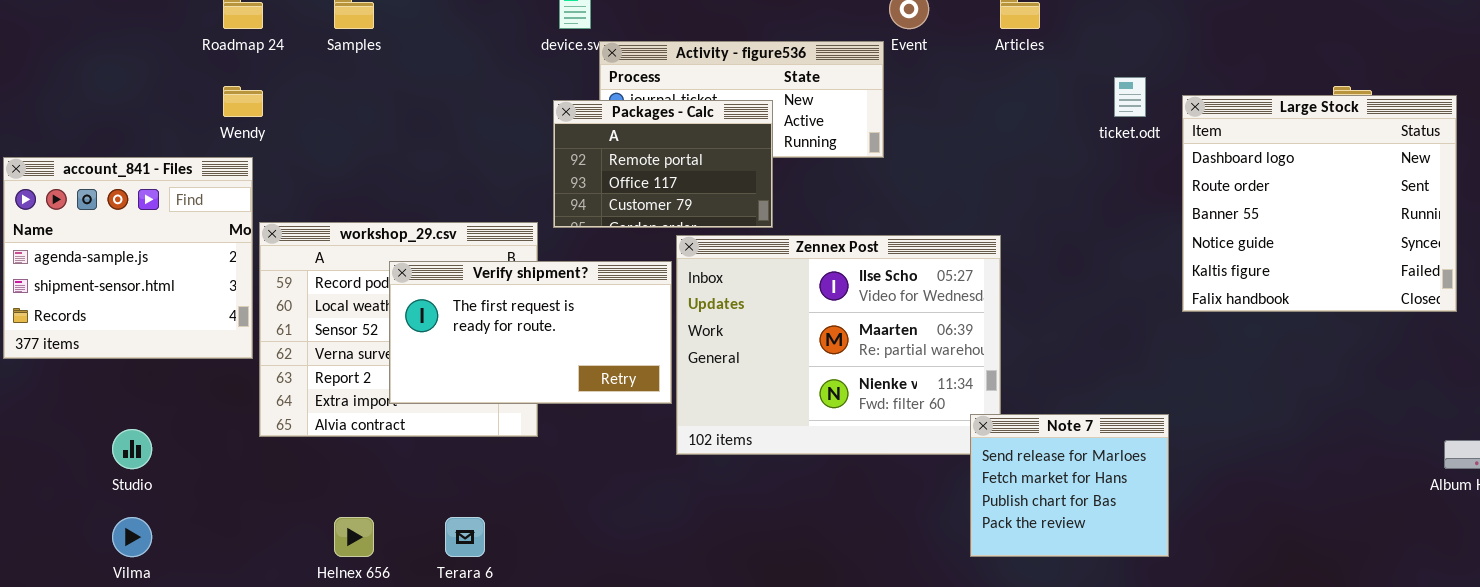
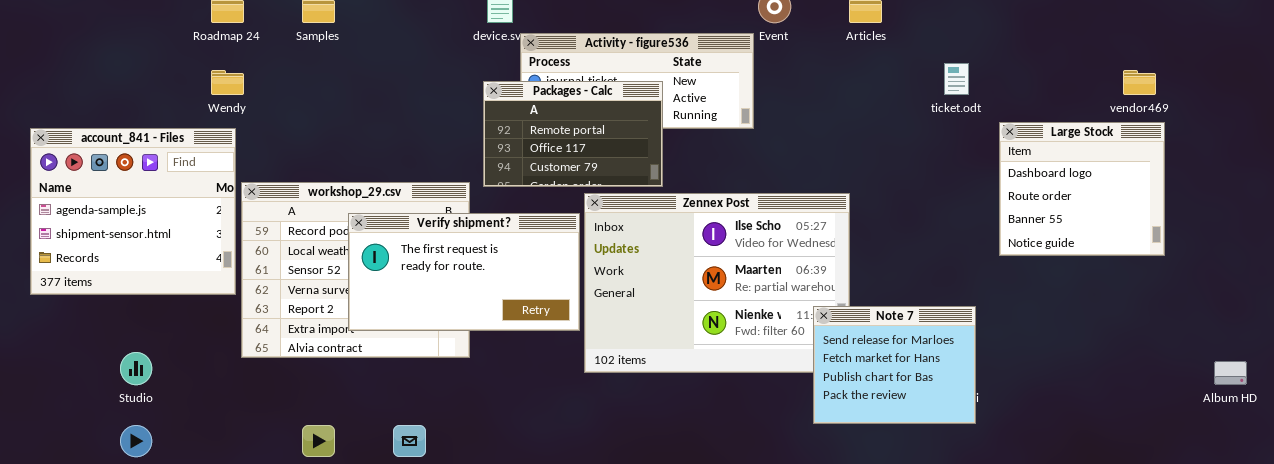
Large Stock: [1182,95,1457,312] -> [999,122,1165,256], resized
Note 7: [970,414,1169,557] -> [813,306,976,424], moved

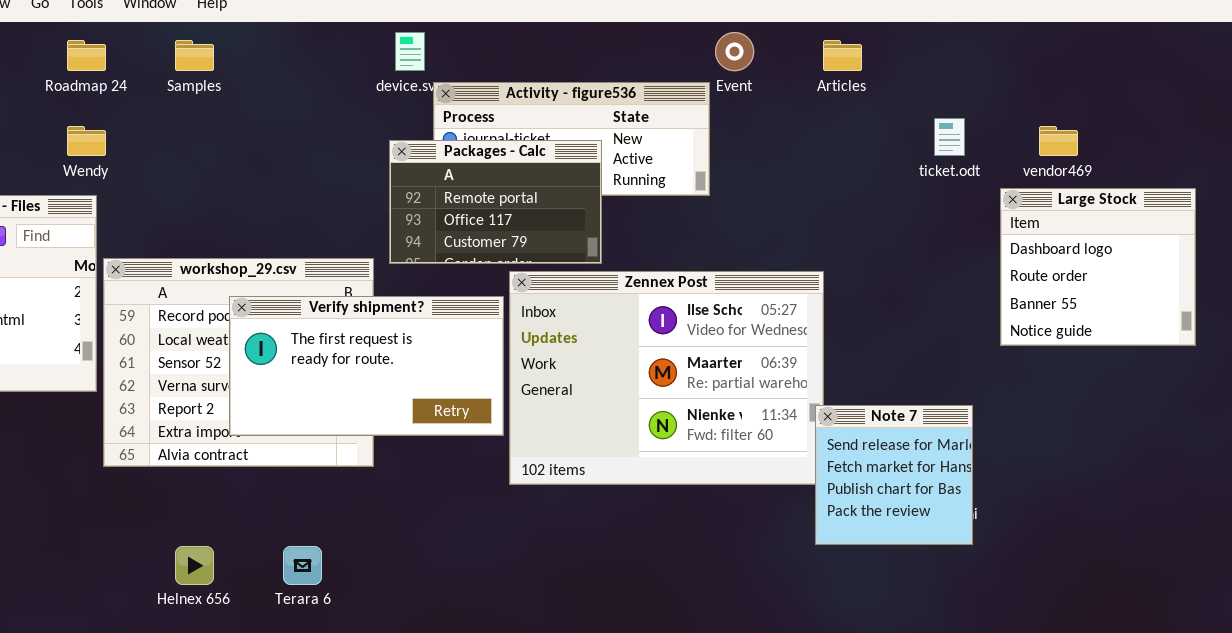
vendor469: [1123,70,1156,95] -> [1039,126,1078,156], moved
Note 7: [813,306,976,424] -> [815,405,973,545], resized

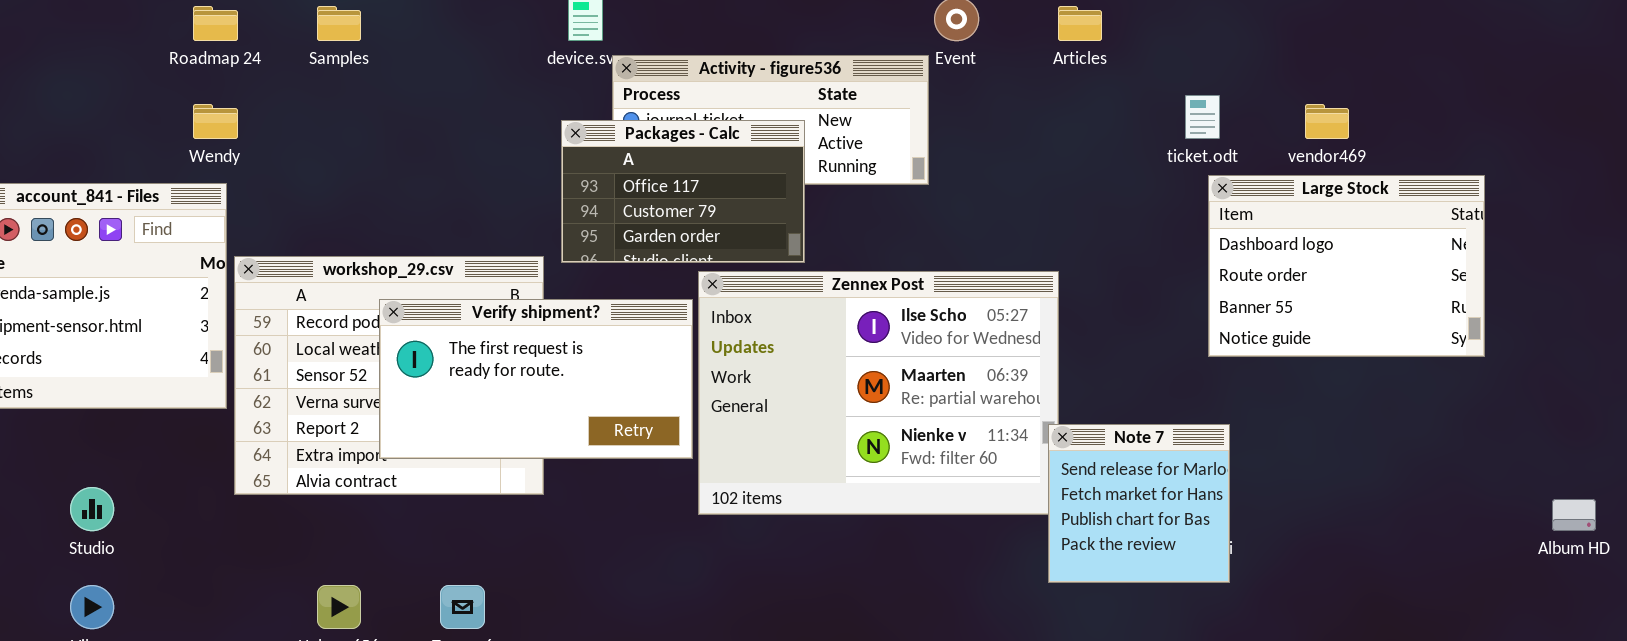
Packages - Calc: [389,140,602,264] -> [561,120,805,263], scrolled down 1 row
Large Stock: [1000,188,1196,346] -> [1208,175,1485,357], resized

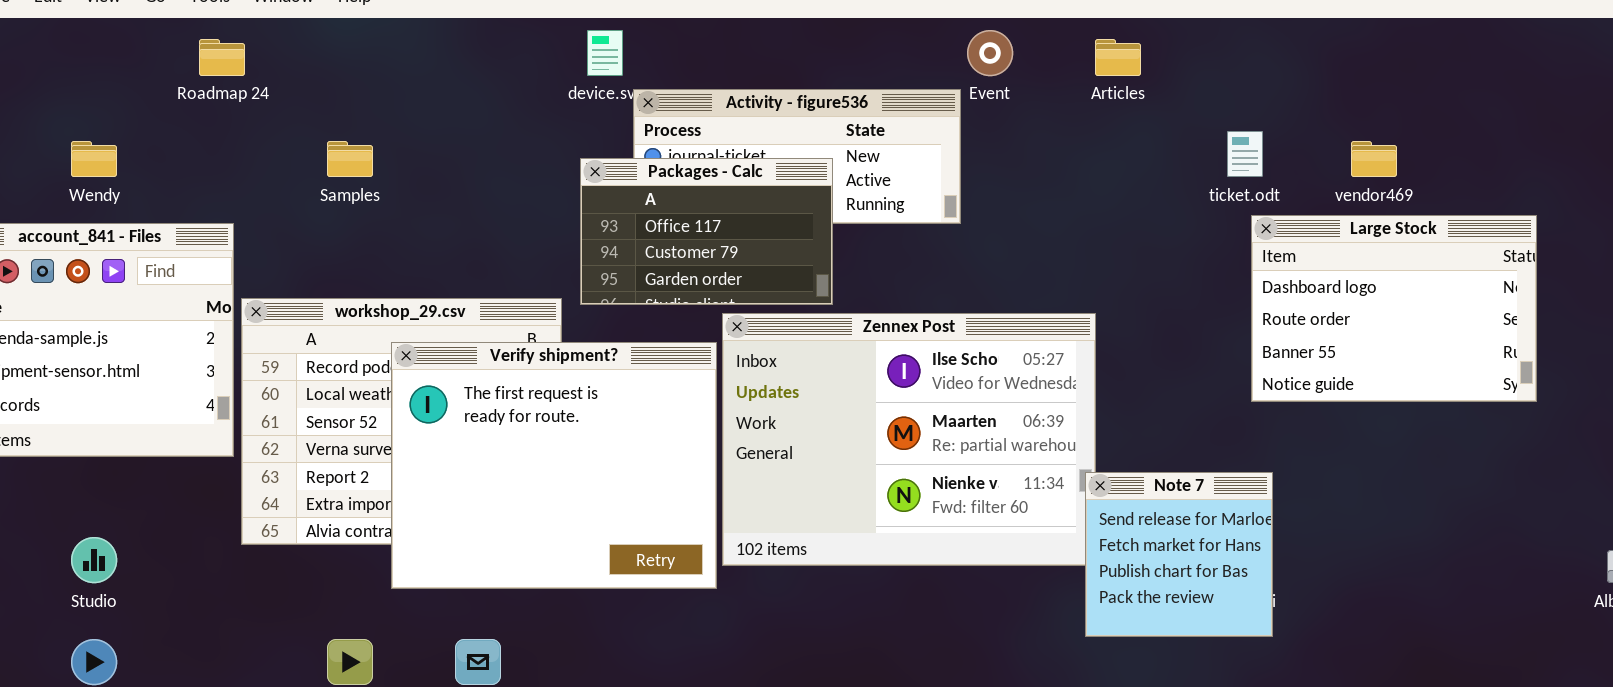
Samples: [317,6,361,41] -> [327,141,373,177], moved
Wendy: [193,104,238,139] -> [71,141,117,177], moved
Verify shipment?: [379,299,693,459] -> [391,342,717,589], resized

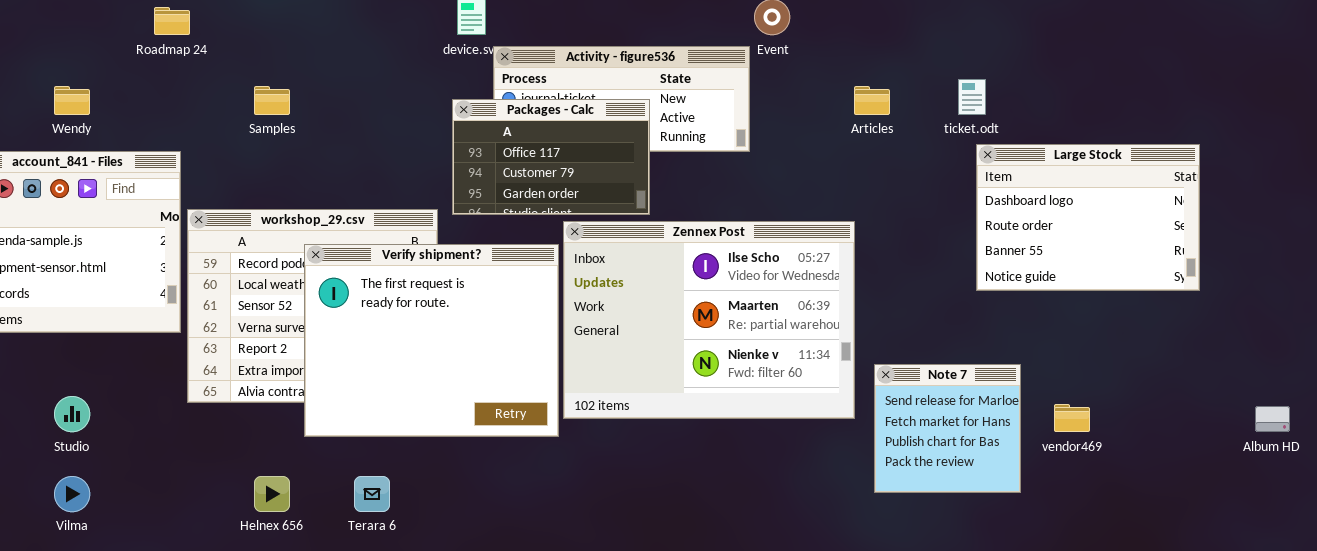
Articles: [1095,39,1141,76] -> [854,86,890,115], moved
vendor469: [1351,141,1397,177] -> [1054,404,1090,432], moved
Note 7: [1085,472,1273,637] -> [874,364,1021,493], moved

